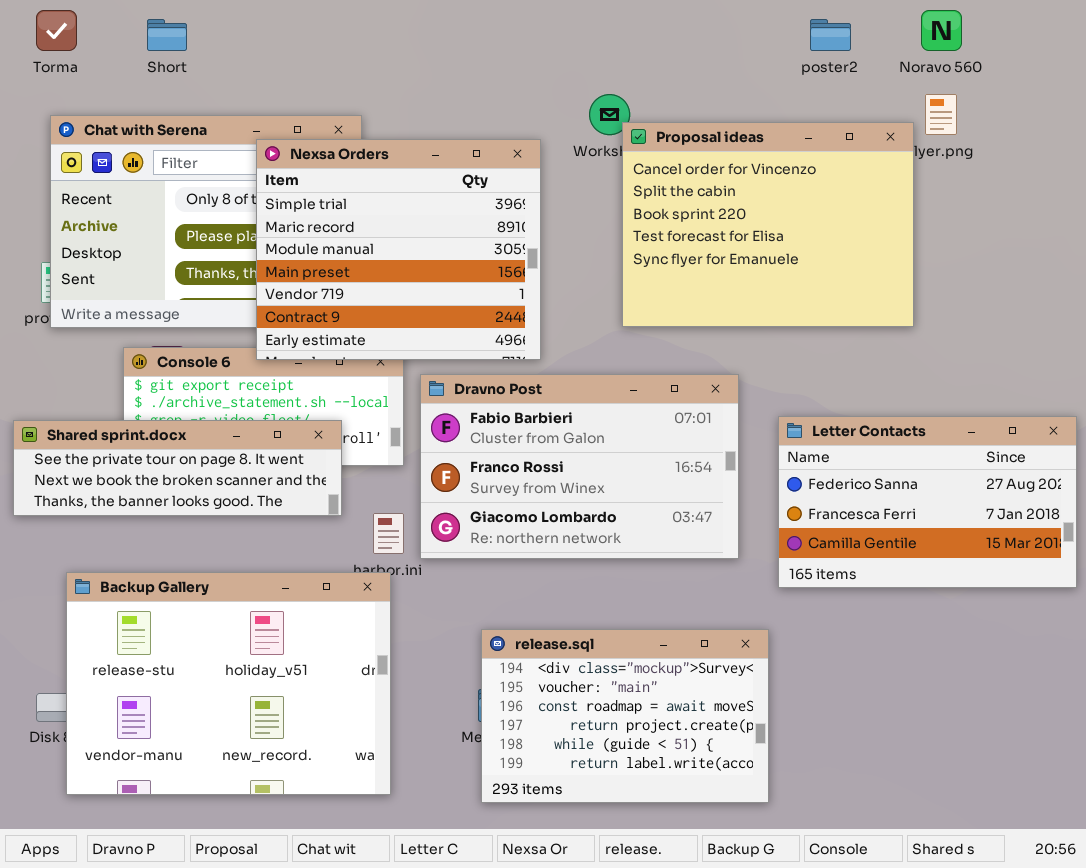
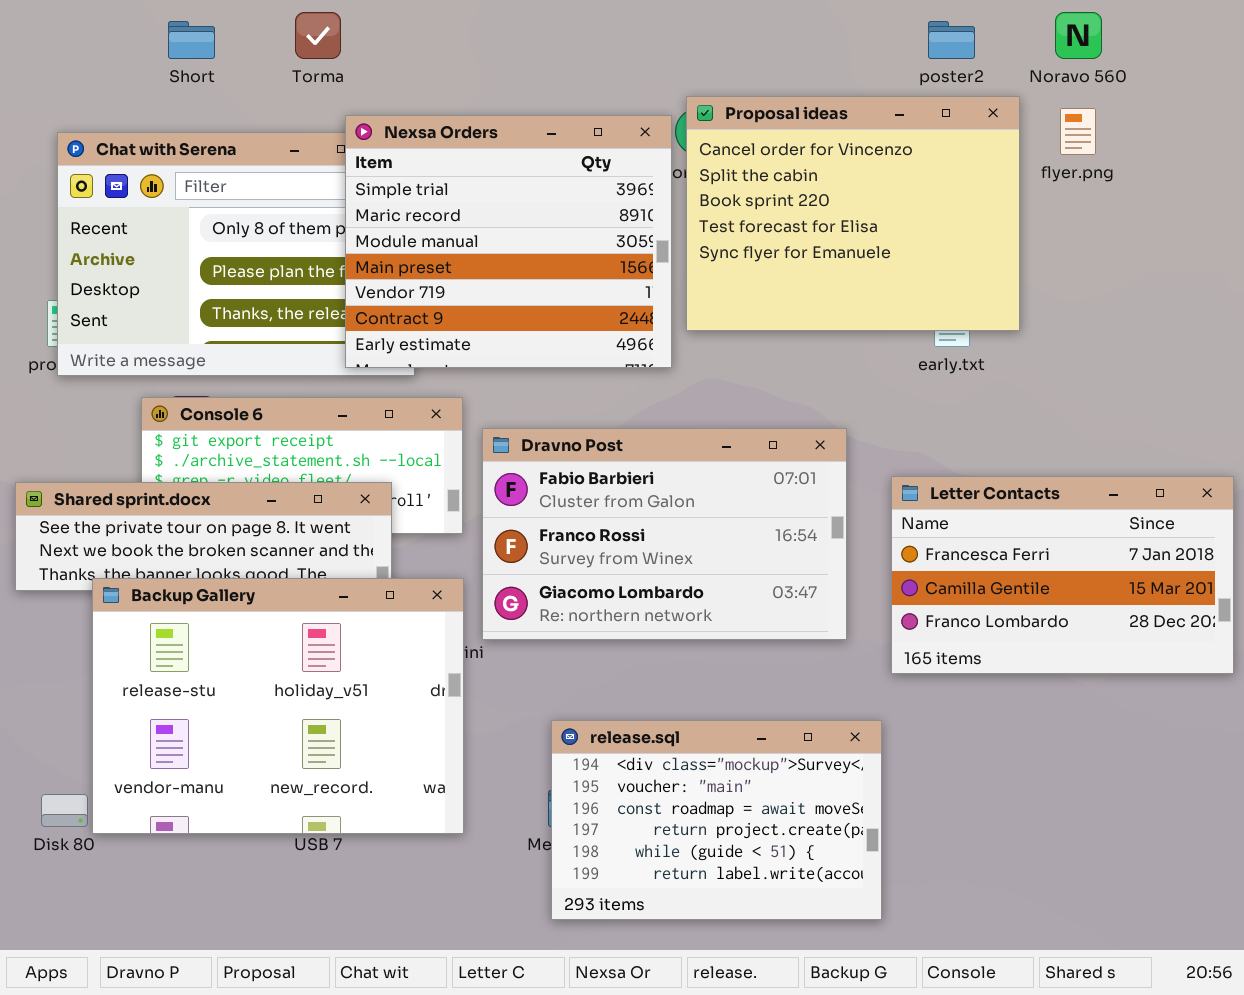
Torma: [36,10,77,51] -> [295,12,341,59], moved
Proposal ideas: [622,122,914,327] -> [686,96,1020,331], moved
Nexsa Orders: [256,139,541,360] -> [345,115,672,368], moved
Letter Contacts: [778,416,1077,588] -> [891,476,1234,674], scrolled down 1 row
Backup Gallery: [66,572,391,795] -> [92,578,464,834], moved

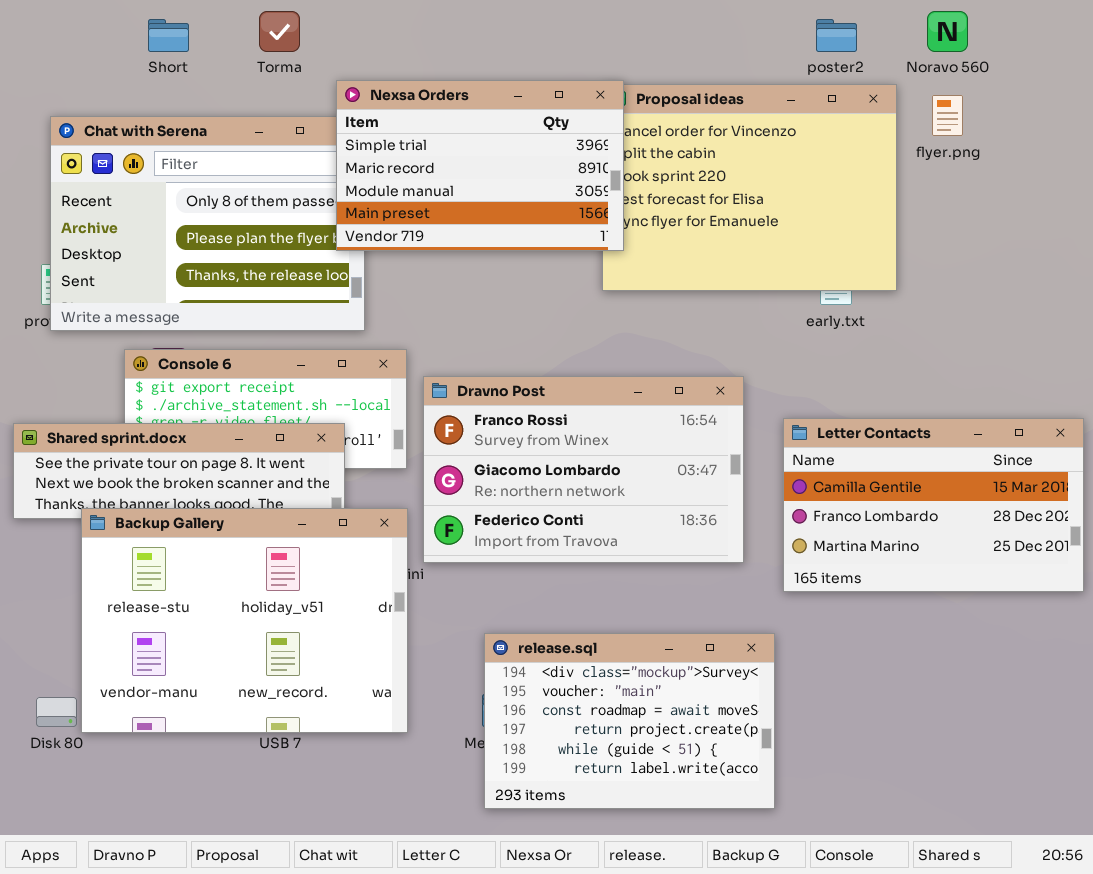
Nexsa Orders: [345,115,672,368] -> [336,80,624,251], moved, resized
Dravno Post: [482,428,847,640] -> [423,376,744,563], scrolled down 1 row
Letter Contacts: [891,476,1234,674] -> [783,418,1084,592], scrolled down 1 row

